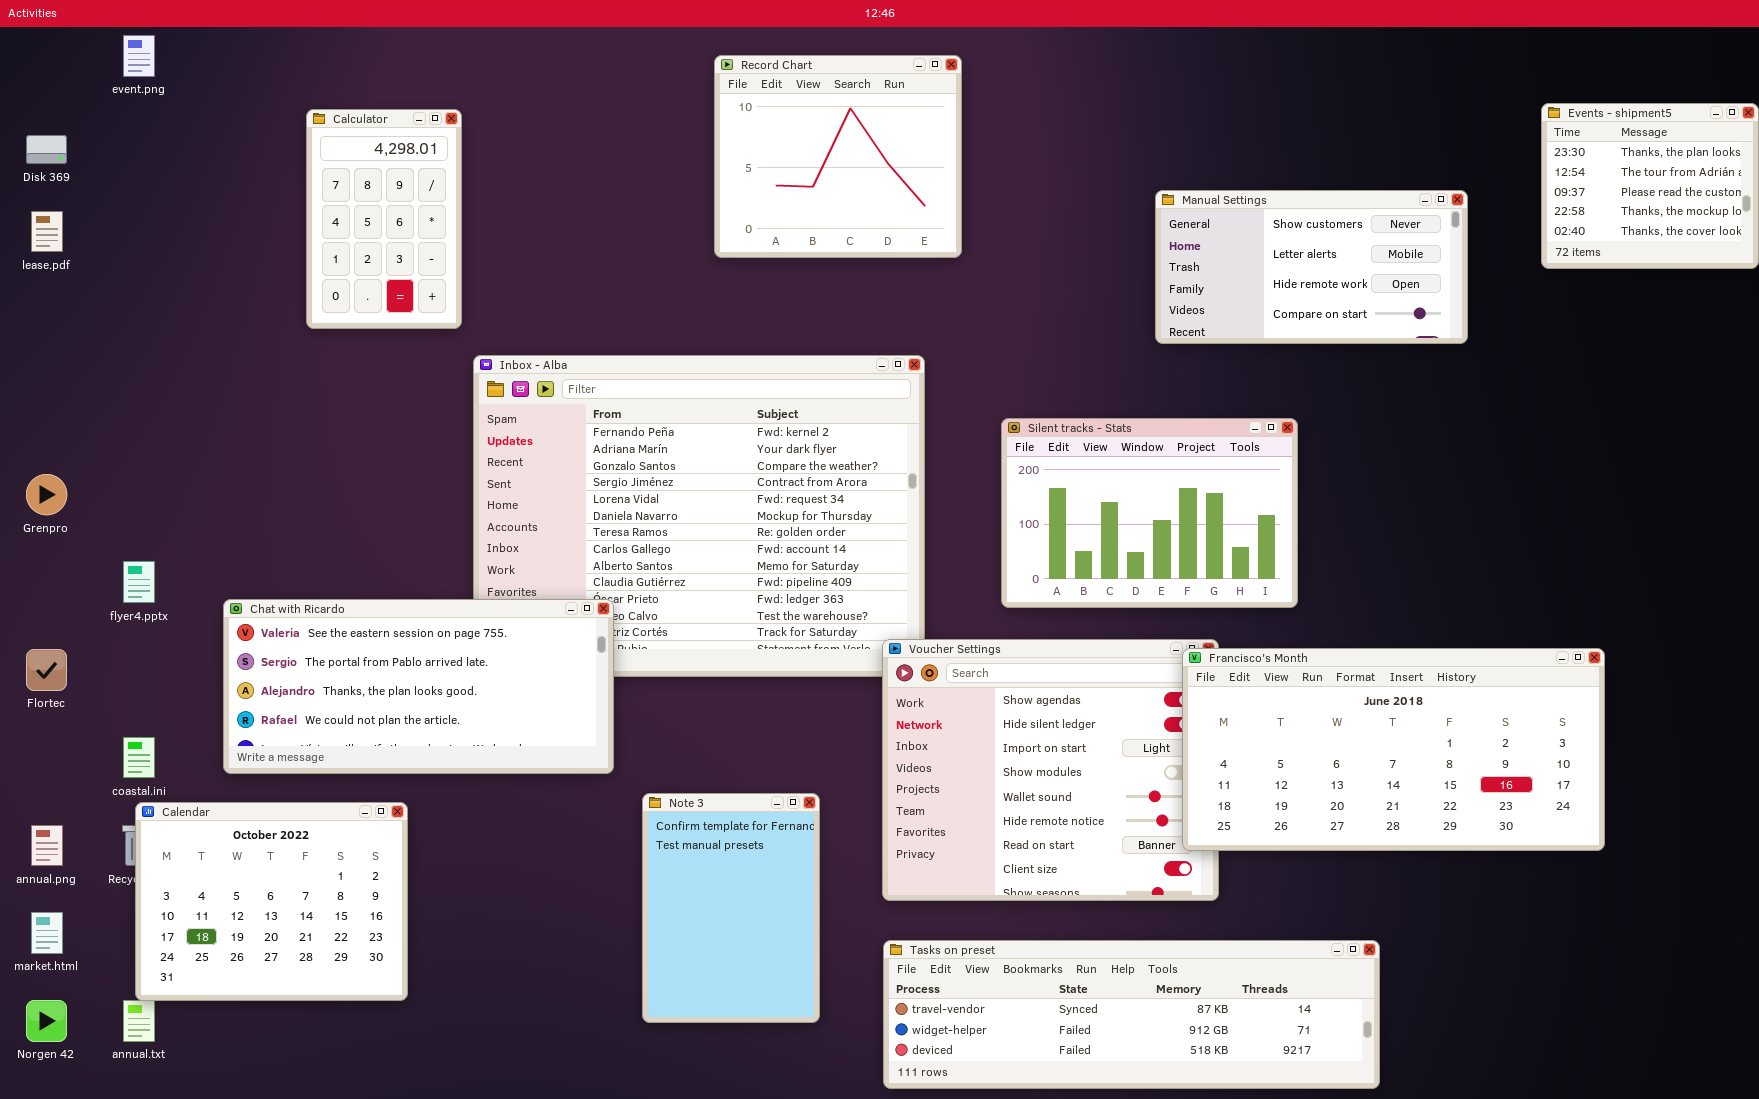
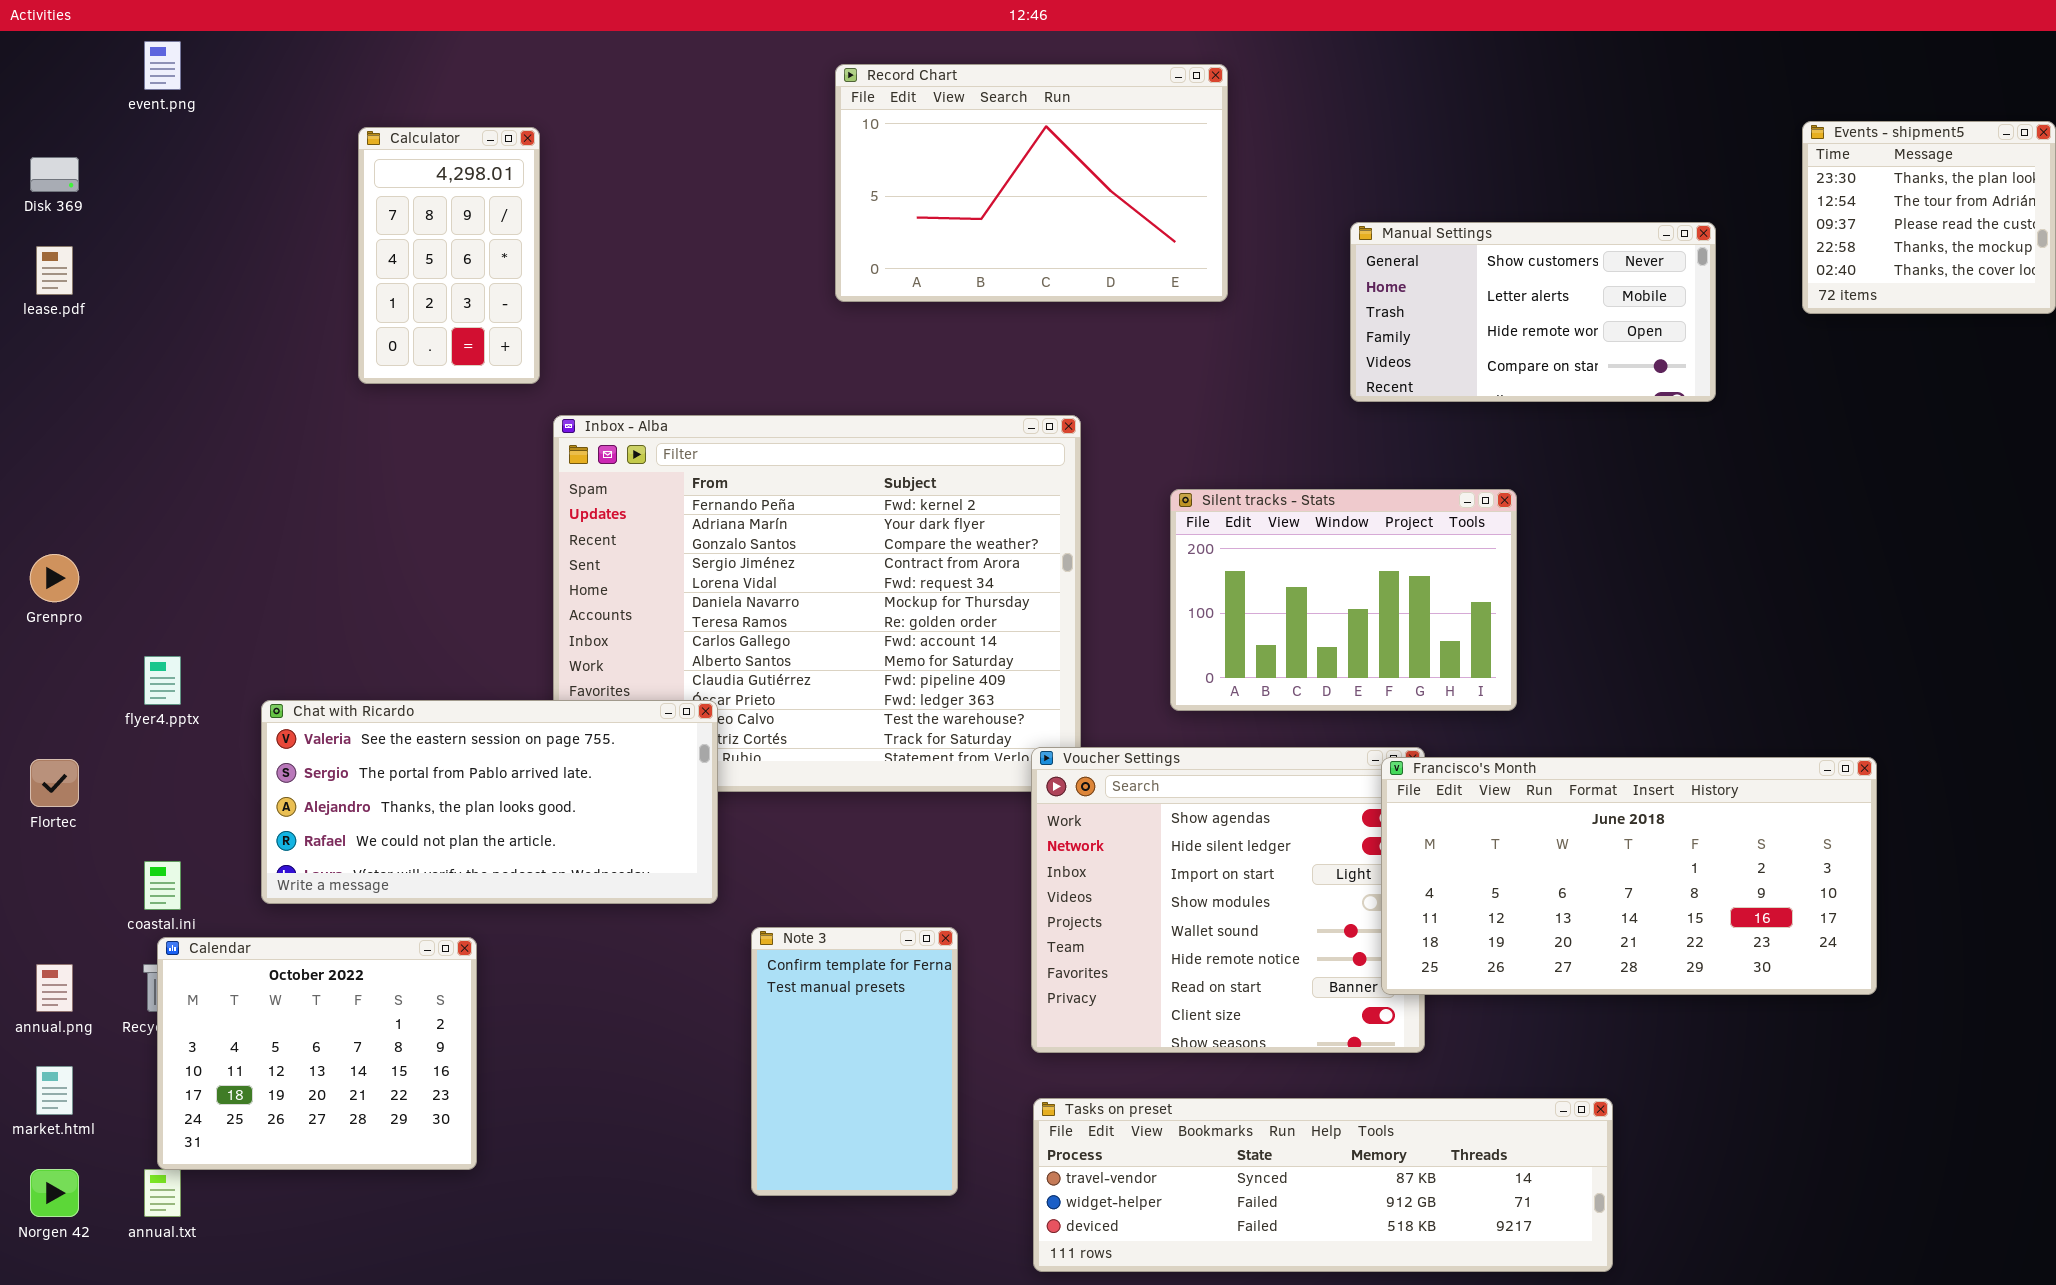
Record Chart: [714,55,962,258] -> [835,64,1228,302], resized

